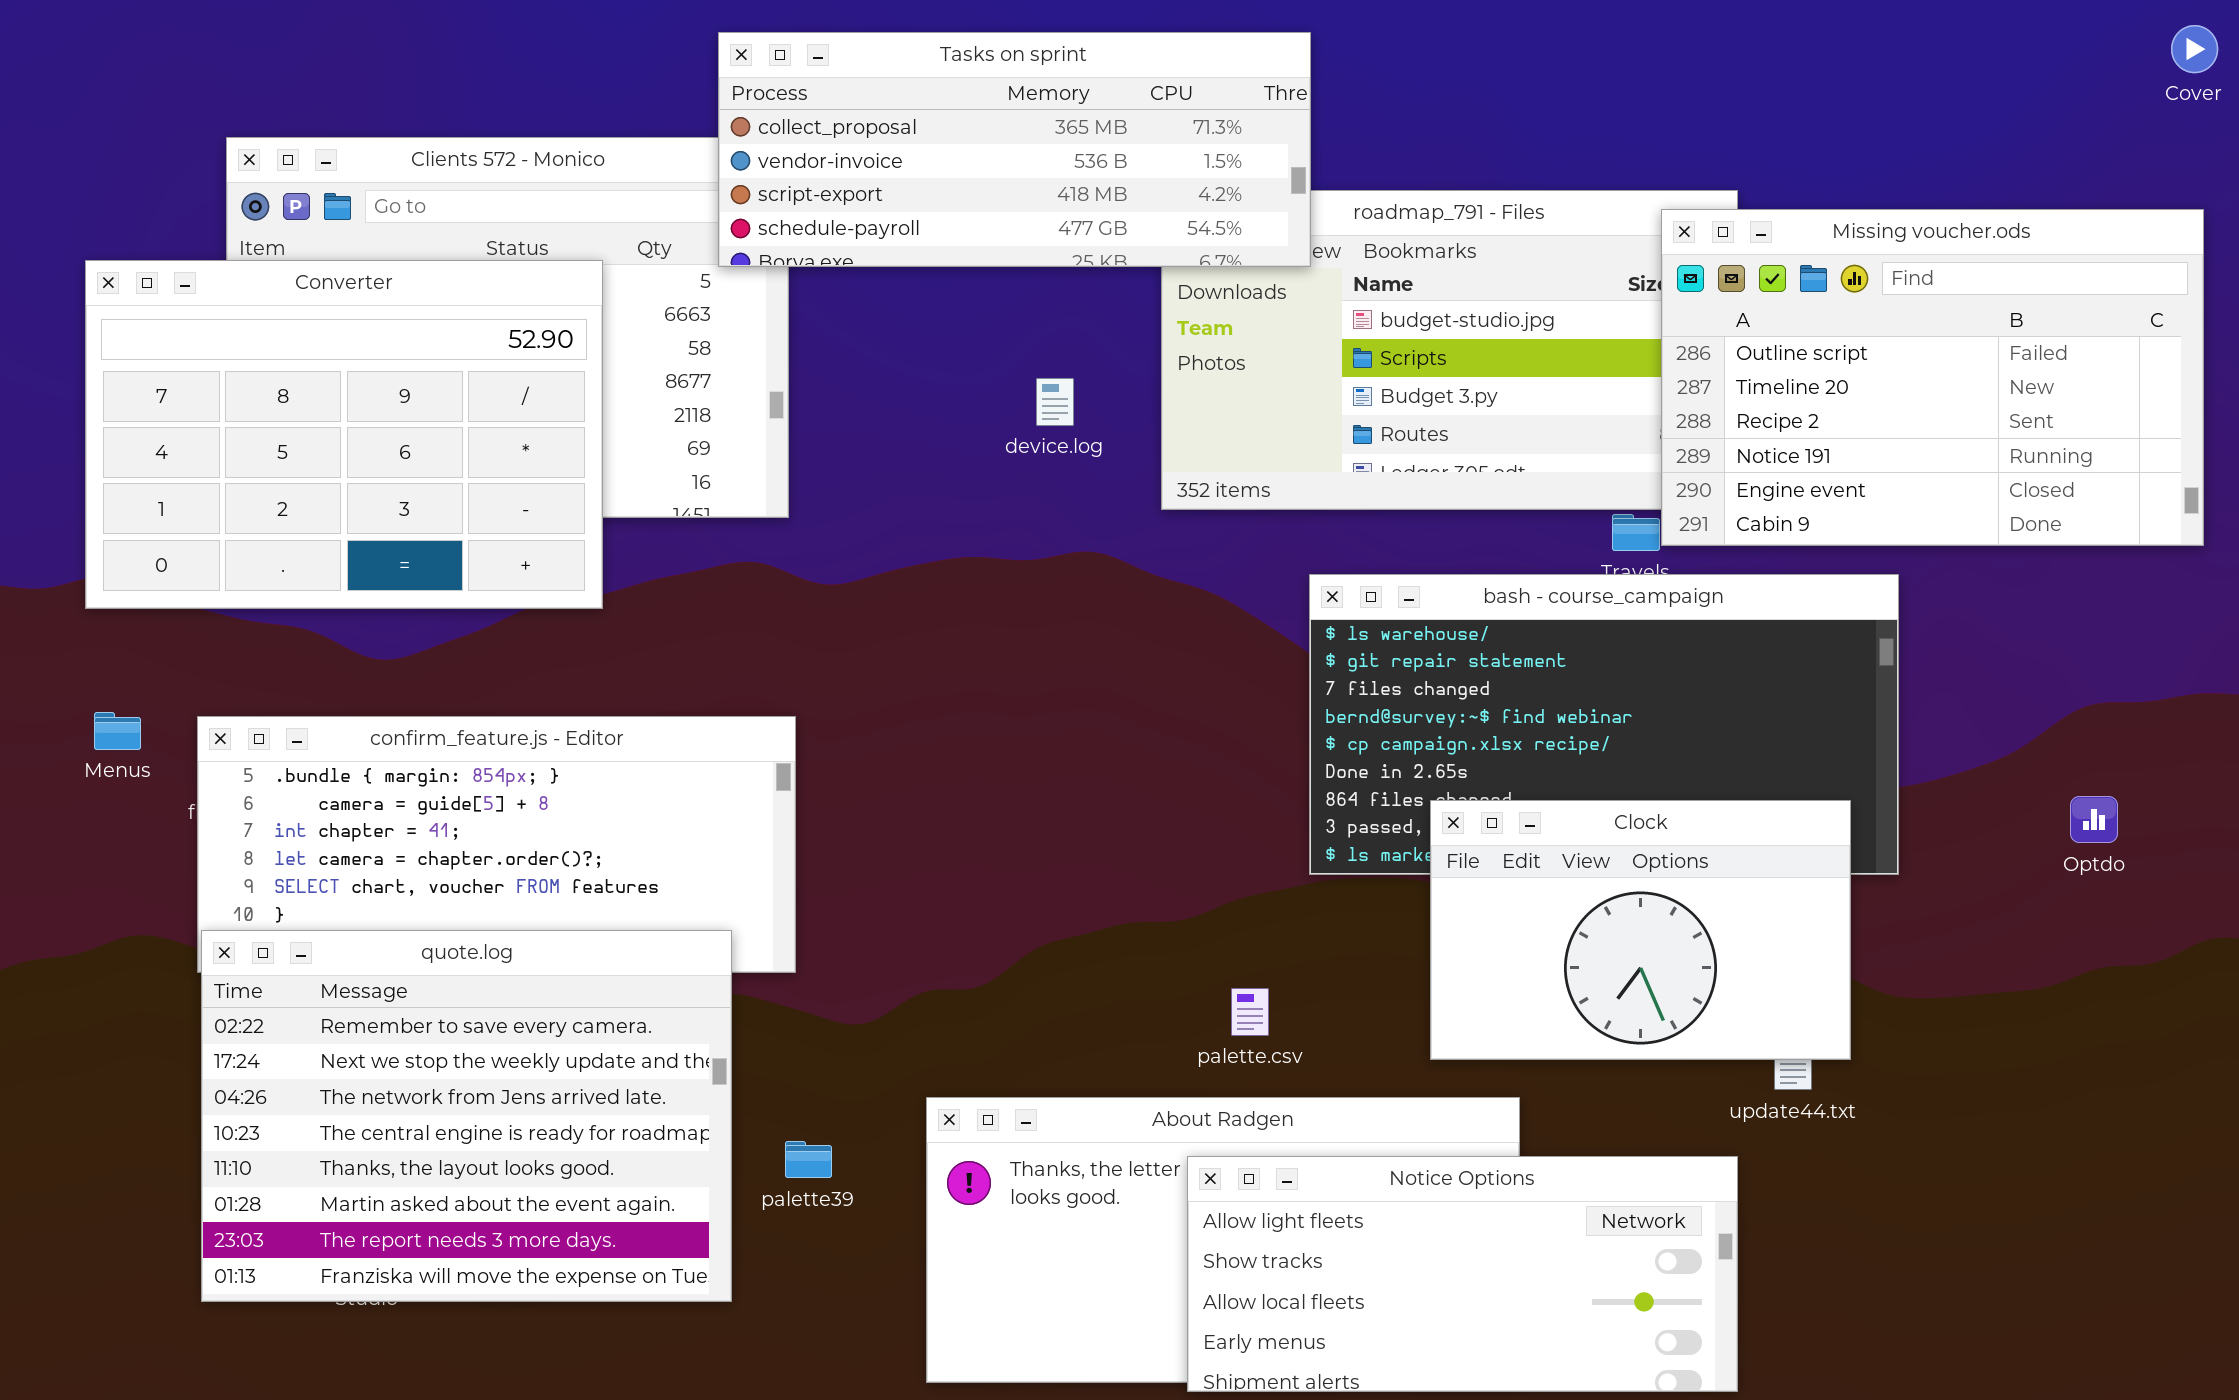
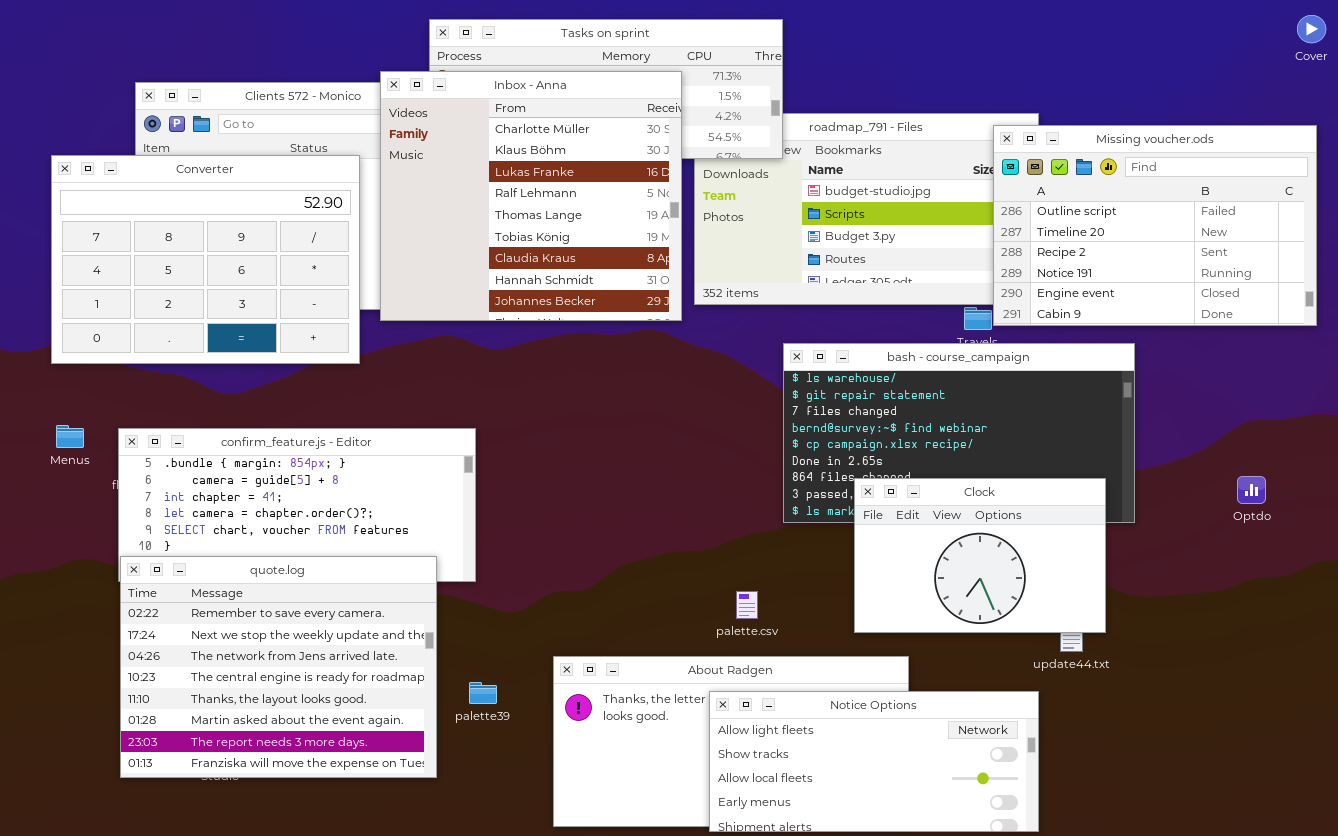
Inbox - Anna: none -> [380,71,682,321], opened

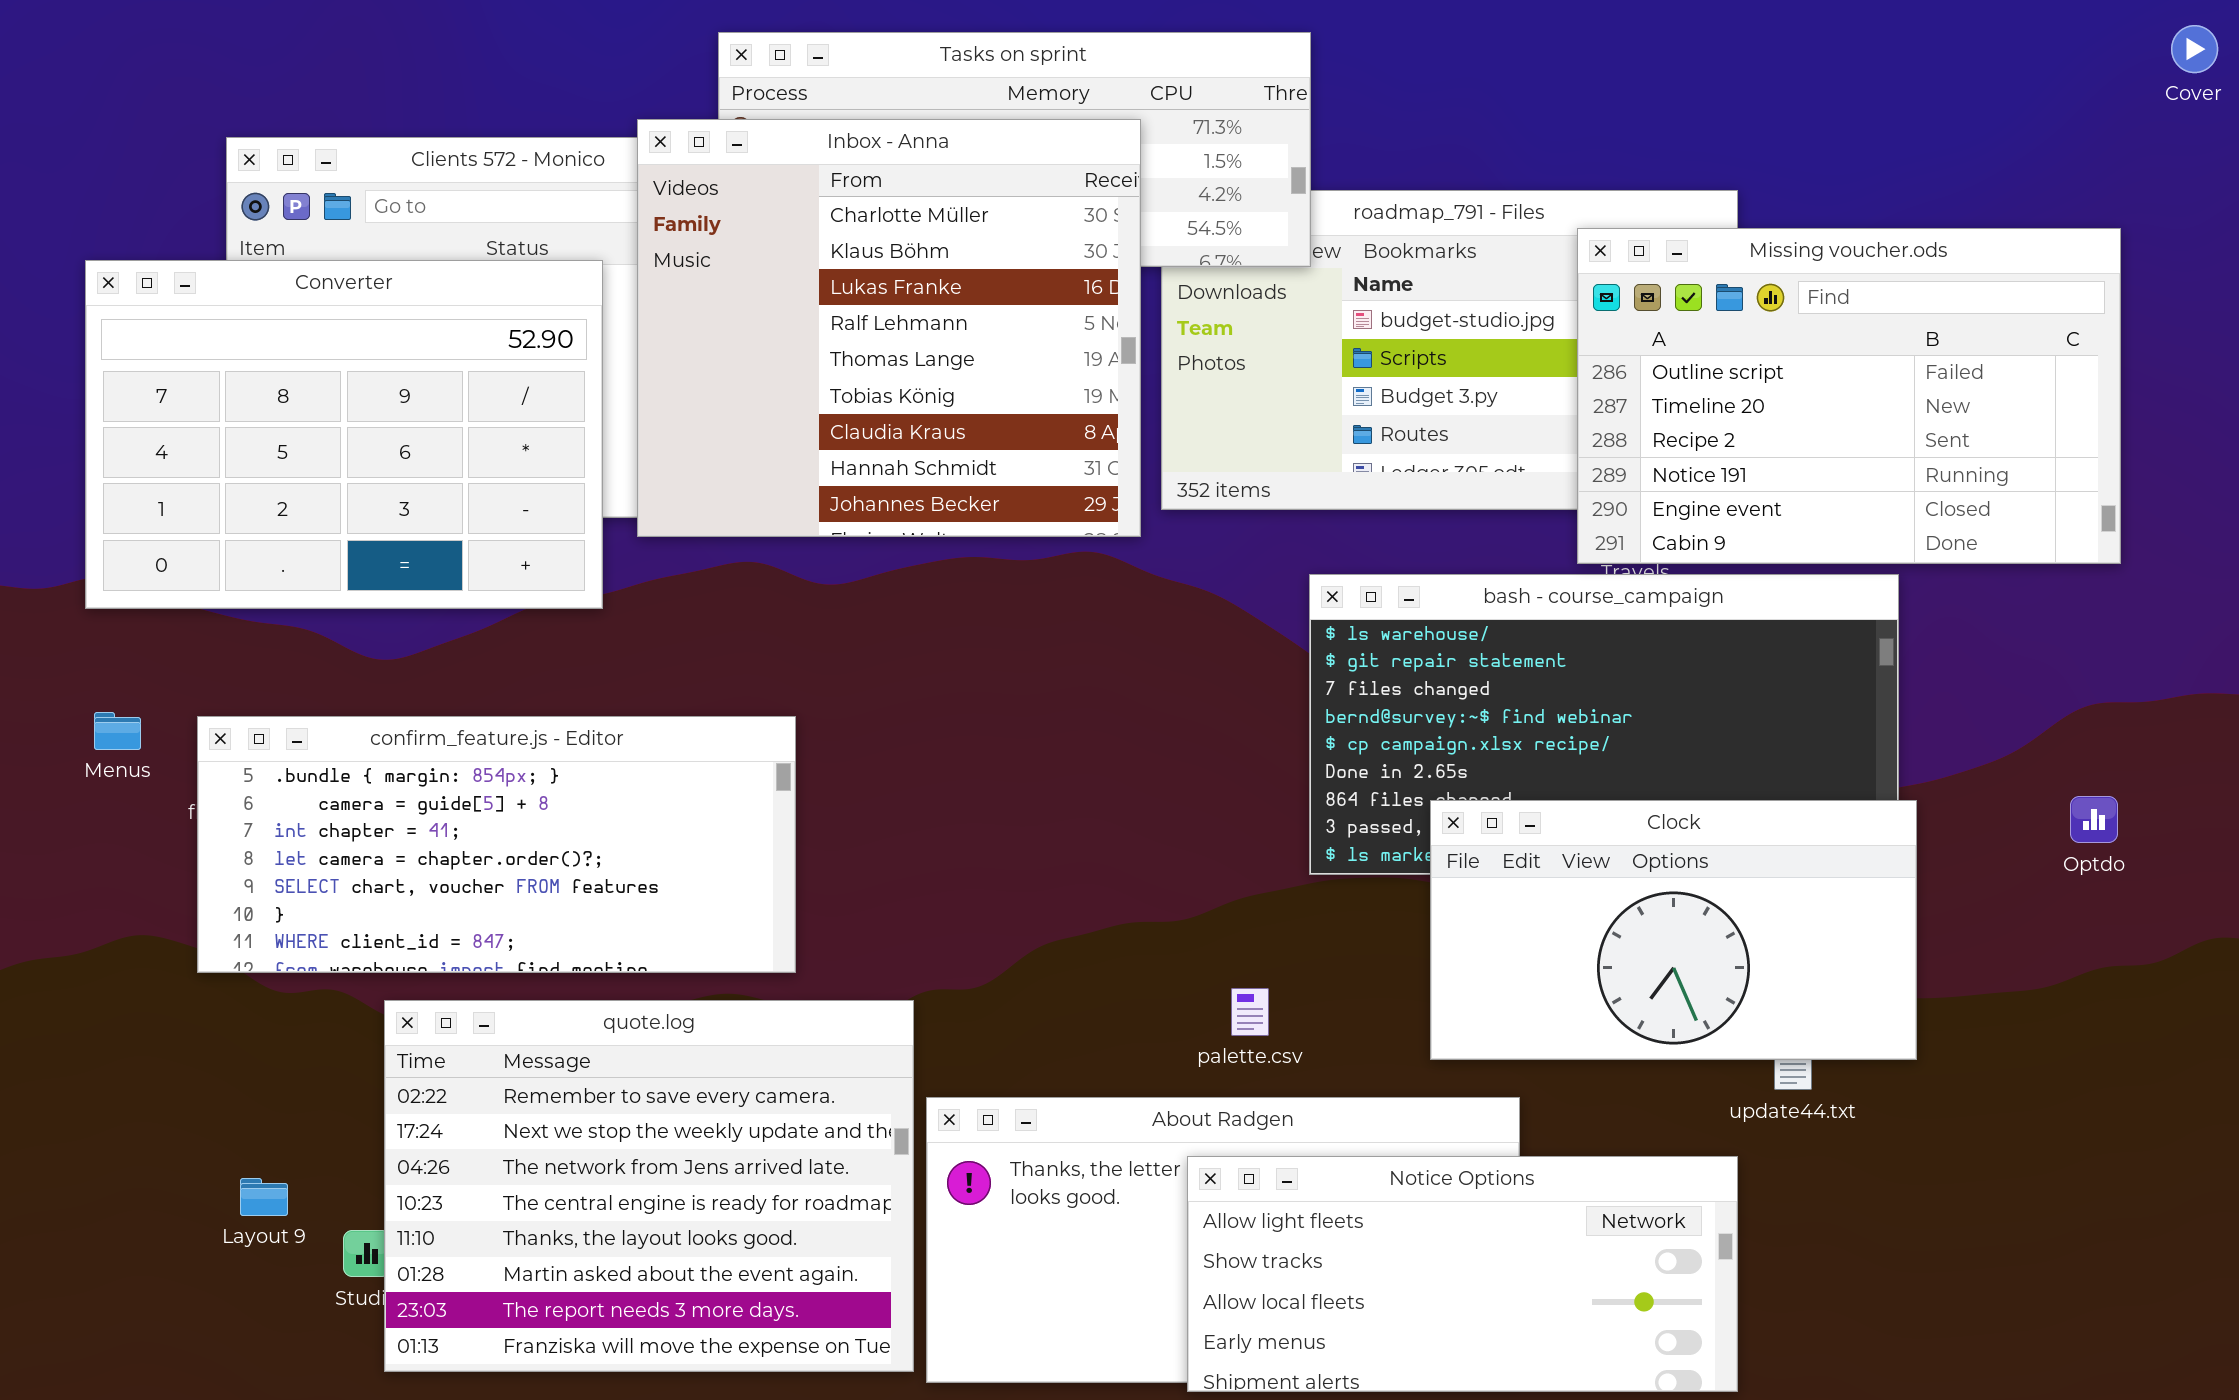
Missing voucher.ods: [993,125,1317,326] -> [1577,228,2121,564], moved
Clock: [854,478,1106,633] -> [1430,800,1917,1060], resized
quote.log: [120,556,437,778] -> [384,1000,914,1372], moved

